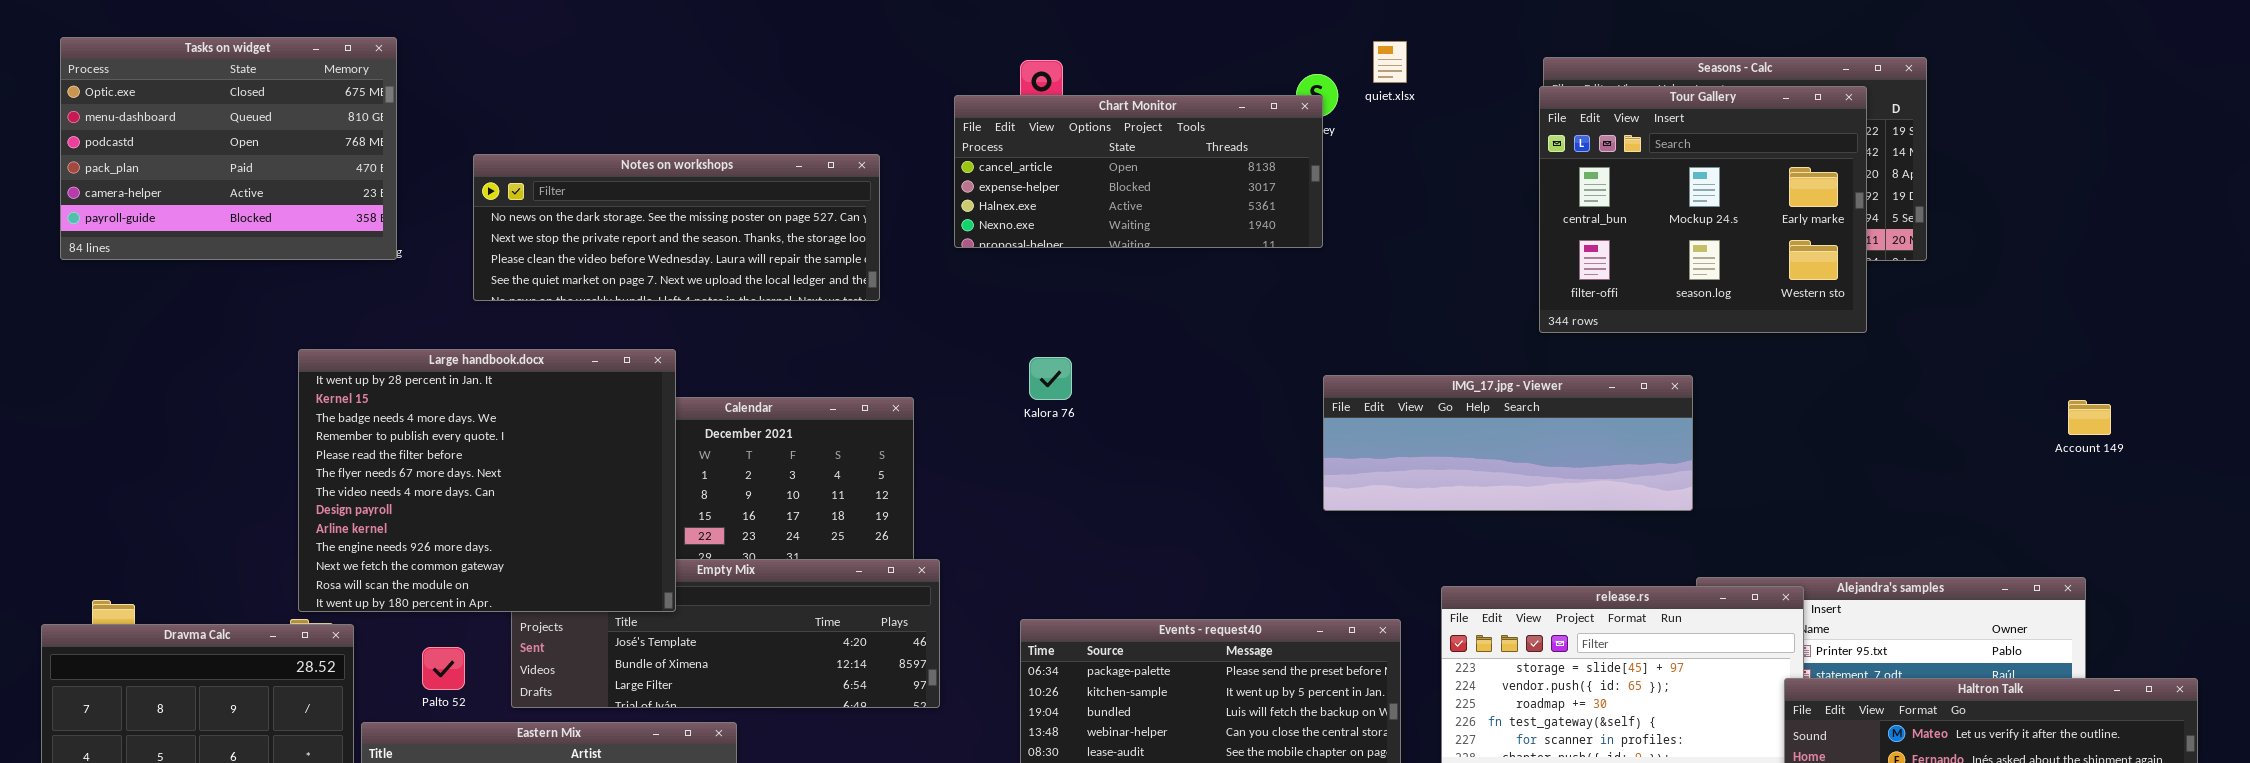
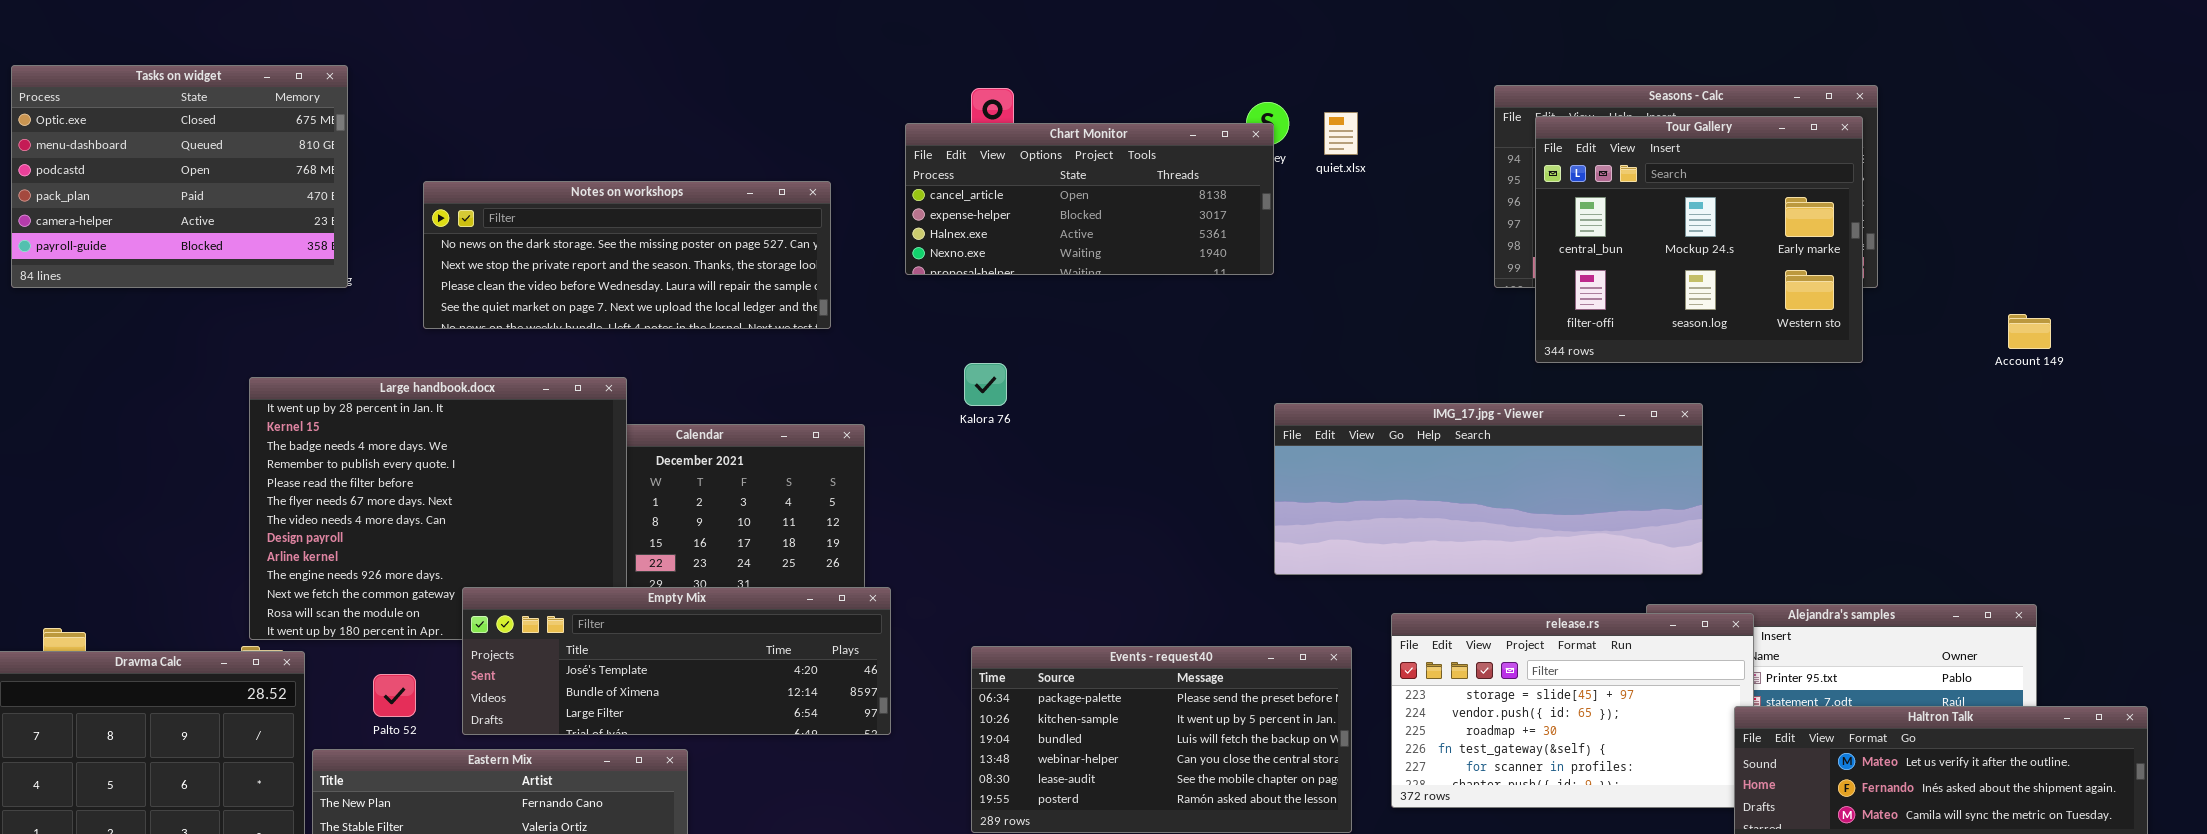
quiet.xlsx: [1373,41,1407,83] -> [1324,112,1358,155], moved
Tour Gallery: [1539,86,1867,333] -> [1535,116,1863,363], moved
Kalora 76: [1029,357,1072,400] -> [964,363,1007,406], moved
IMG_17.jpg - Viewer: [1323,375,1693,511] -> [1274,403,1703,575], resized
Account 149: [2068,400,2111,435] -> [2008,314,2051,349], moved
Empty Mix: [511,559,940,708] -> [462,587,891,735], raised

